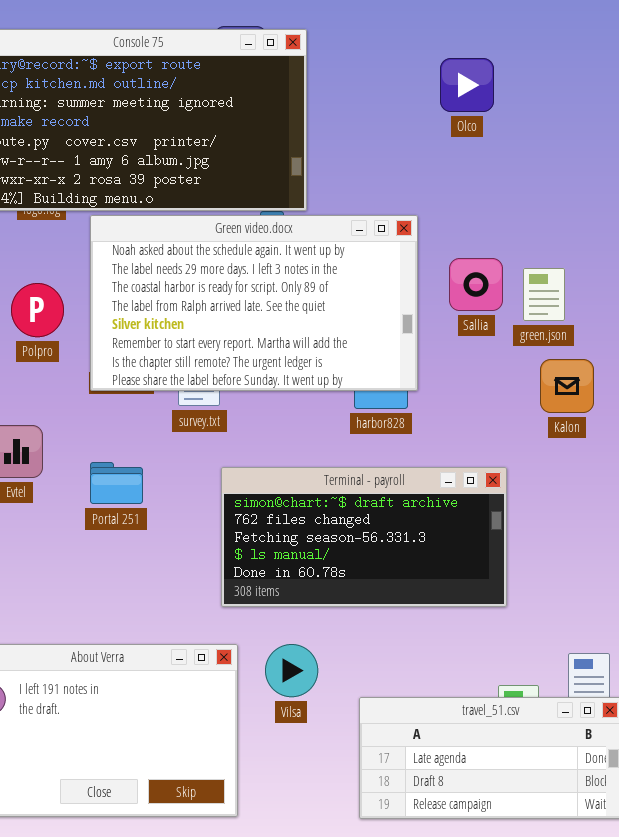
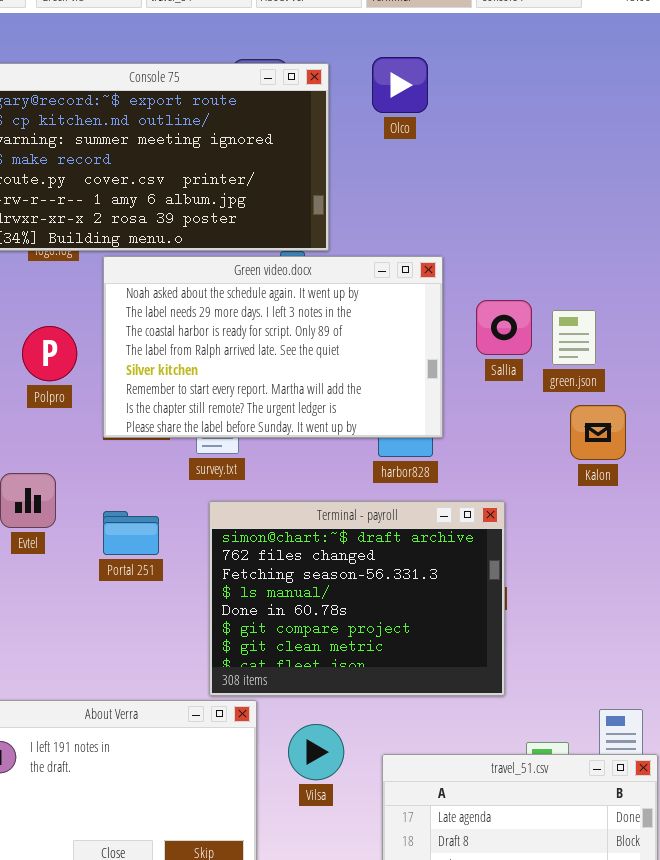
Olco: [440,58,494,112] -> [372,57,428,113], moved
Terminal - payroll: [221,467,507,607] -> [209,501,505,696], moved, resized
Vilsa: [265,644,318,697] -> [288,724,344,780], moved

